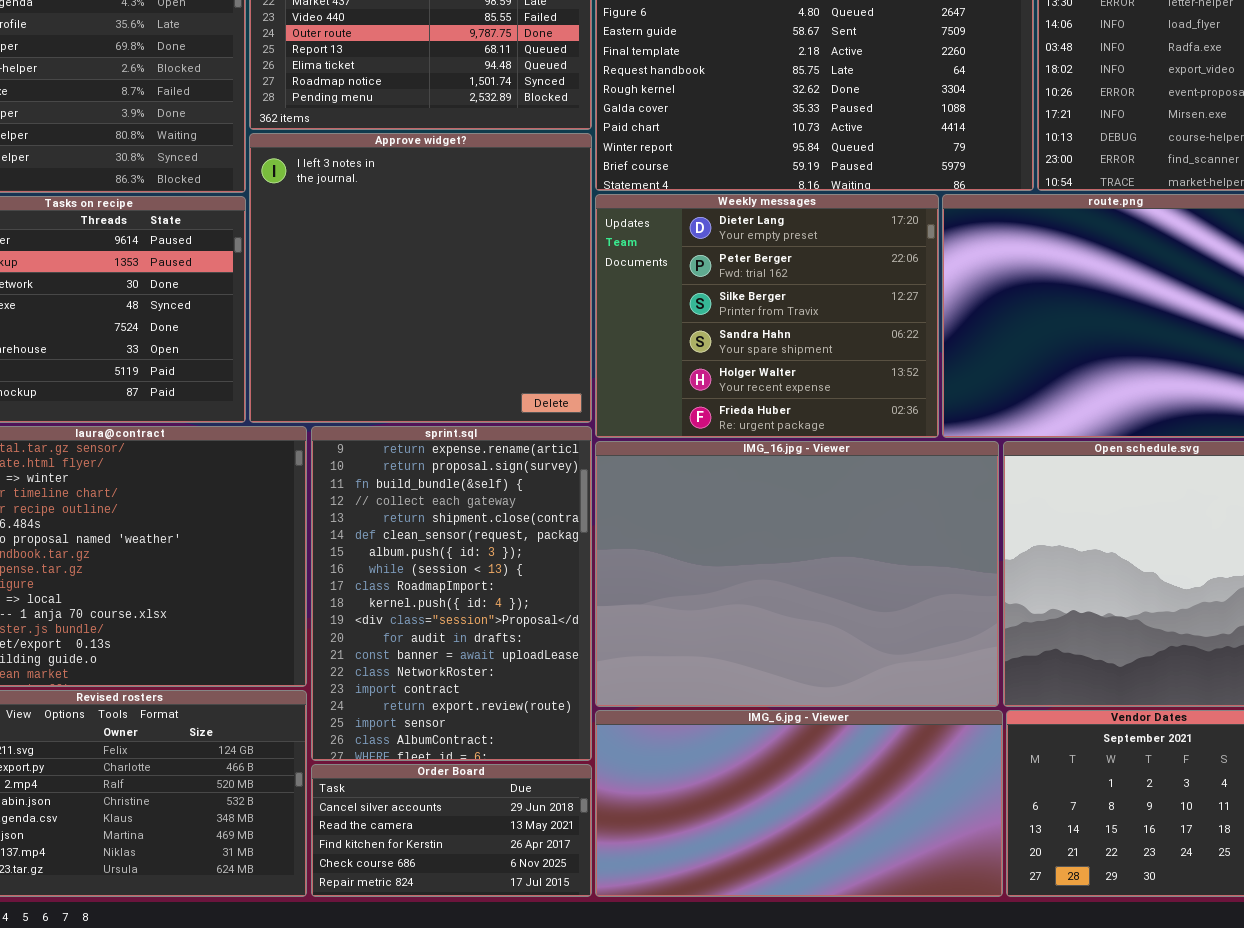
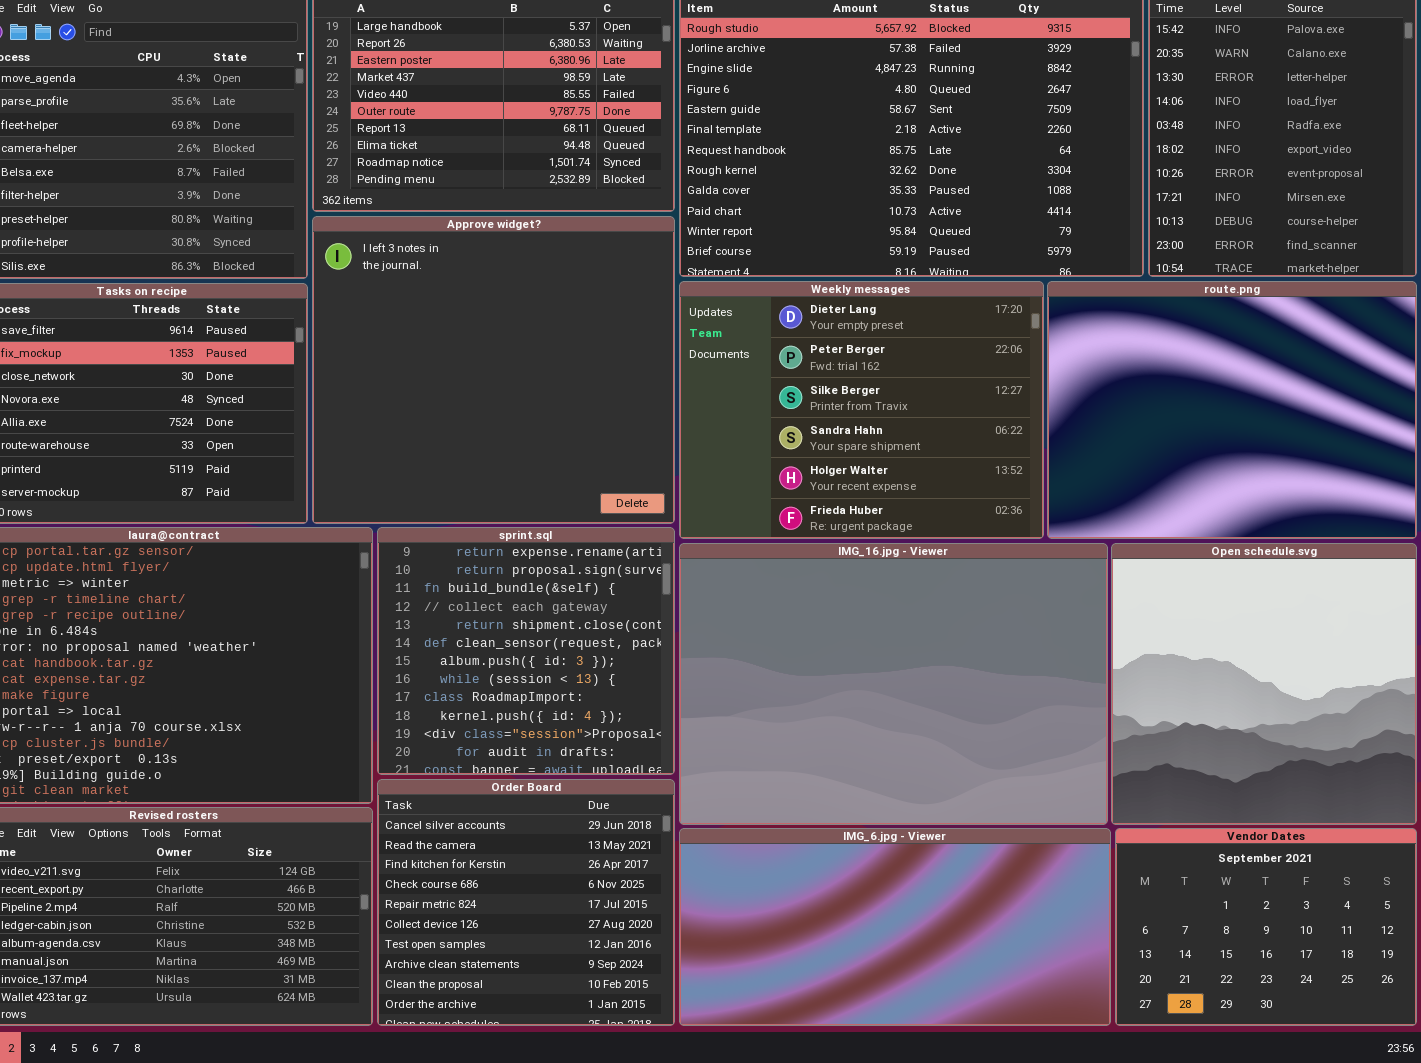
sprint.sql: [311,426,592,761] -> [377,527,675,775], resized
Order Board: [311,764,592,897] -> [377,779,675,1026], resized

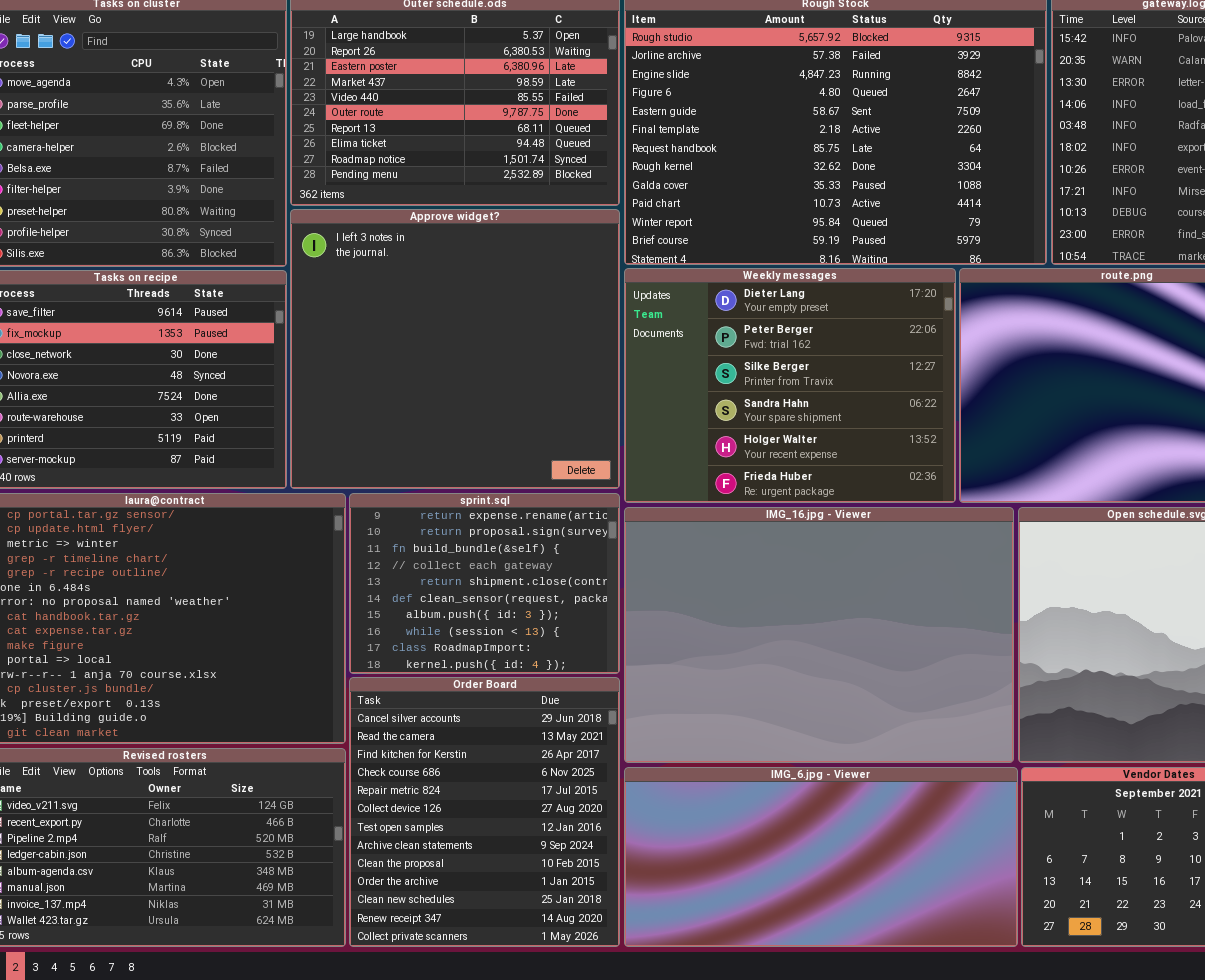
sprint.sql: [377,527,675,775] -> [349,493,620,674], resized
Order Board: [377,779,675,1026] -> [349,677,620,947], resized

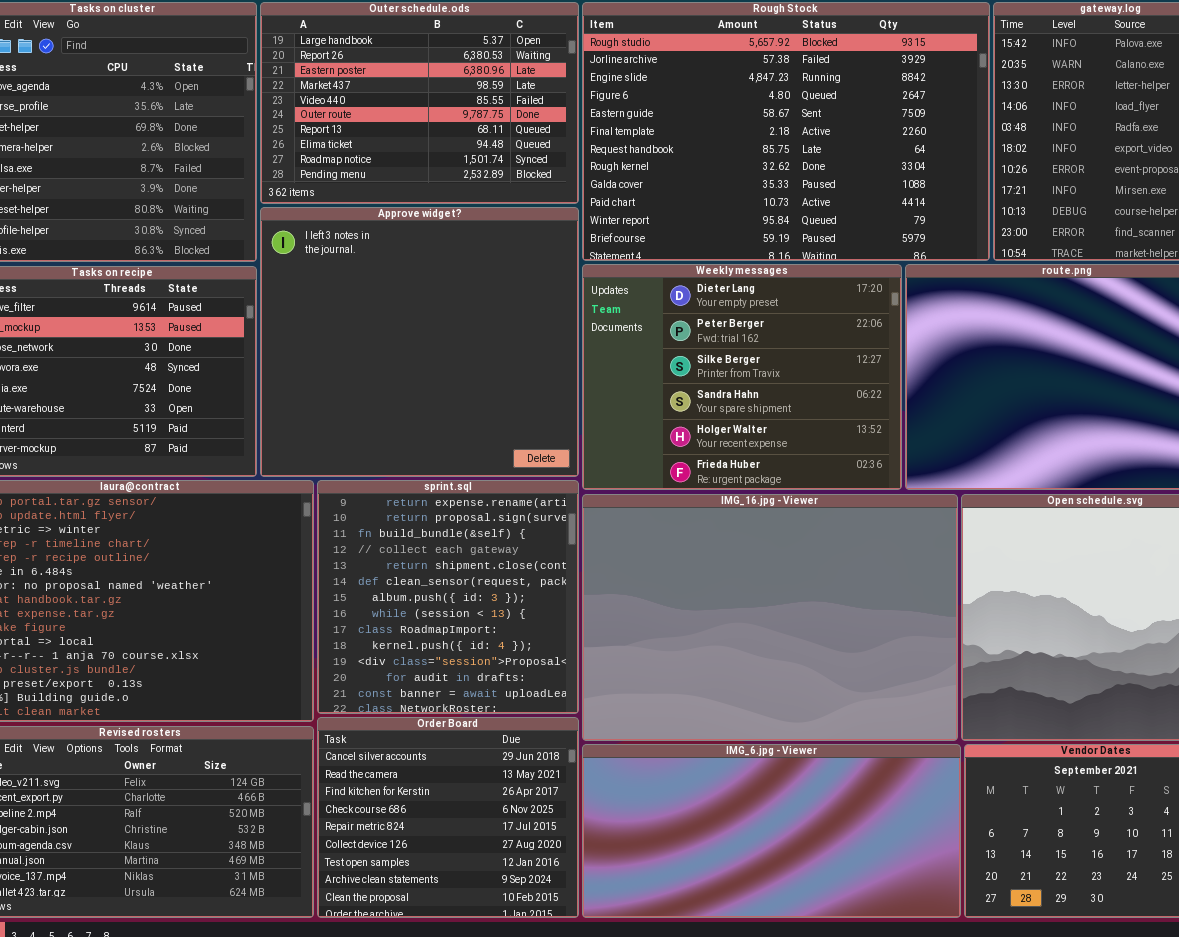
sprint.sql: [349,493,620,674] -> [317,480,579,714], resized
Order Board: [349,677,620,947] -> [317,717,579,918], resized

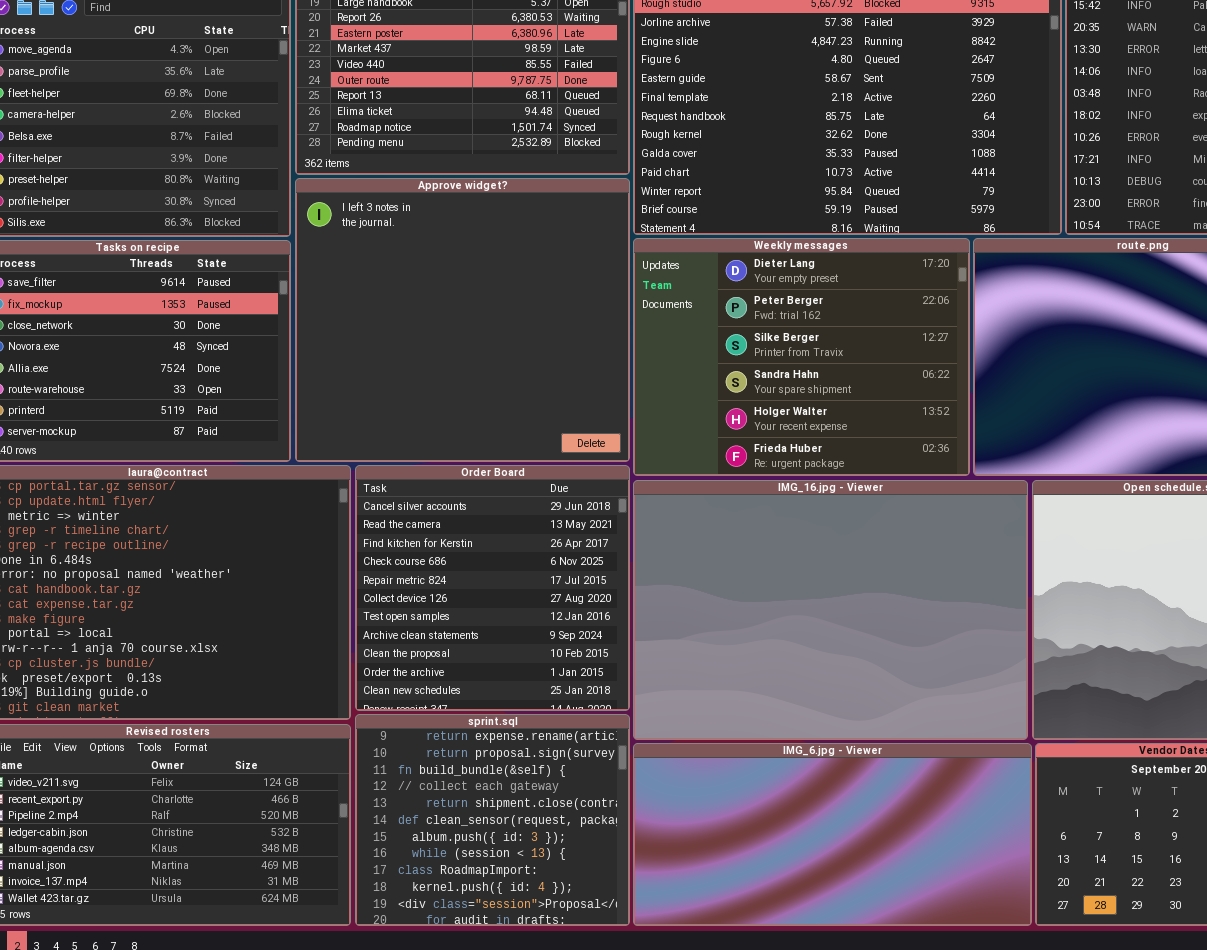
sprint.sql: [317,480,579,714] -> [355,714,630,926], moved, resized
Order Board: [317,717,579,918] -> [355,465,630,711], moved, resized

